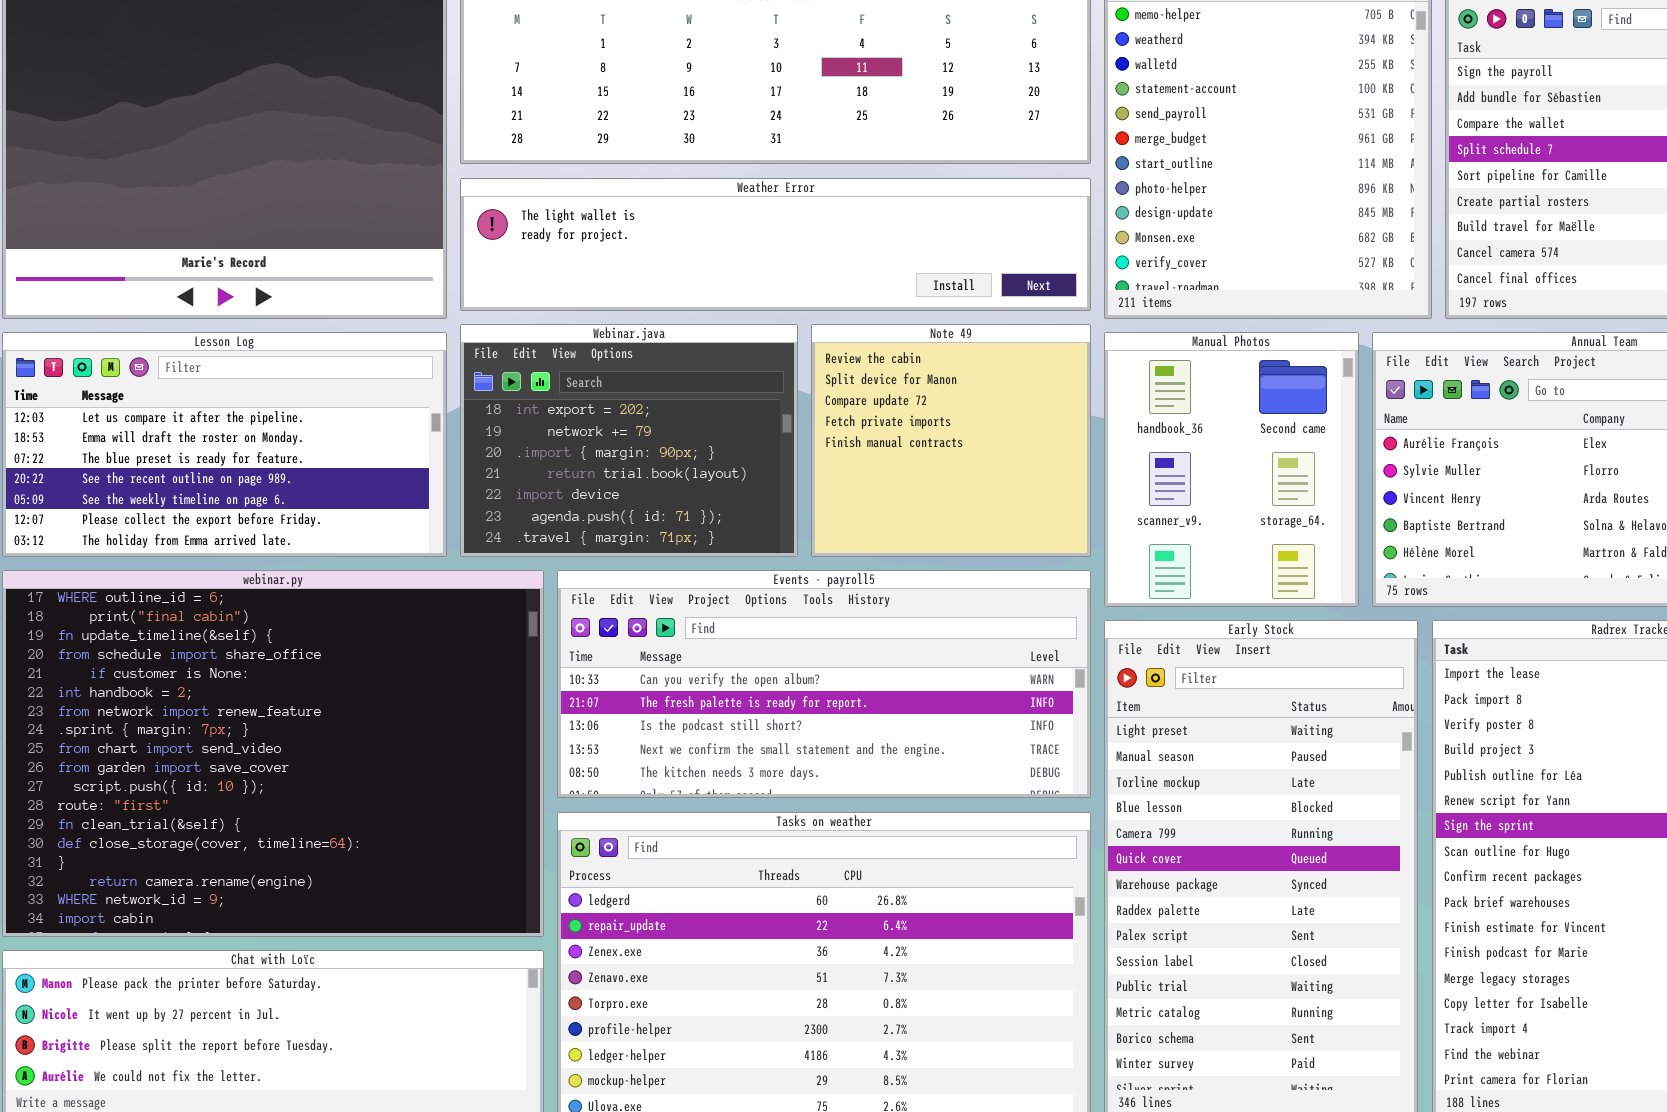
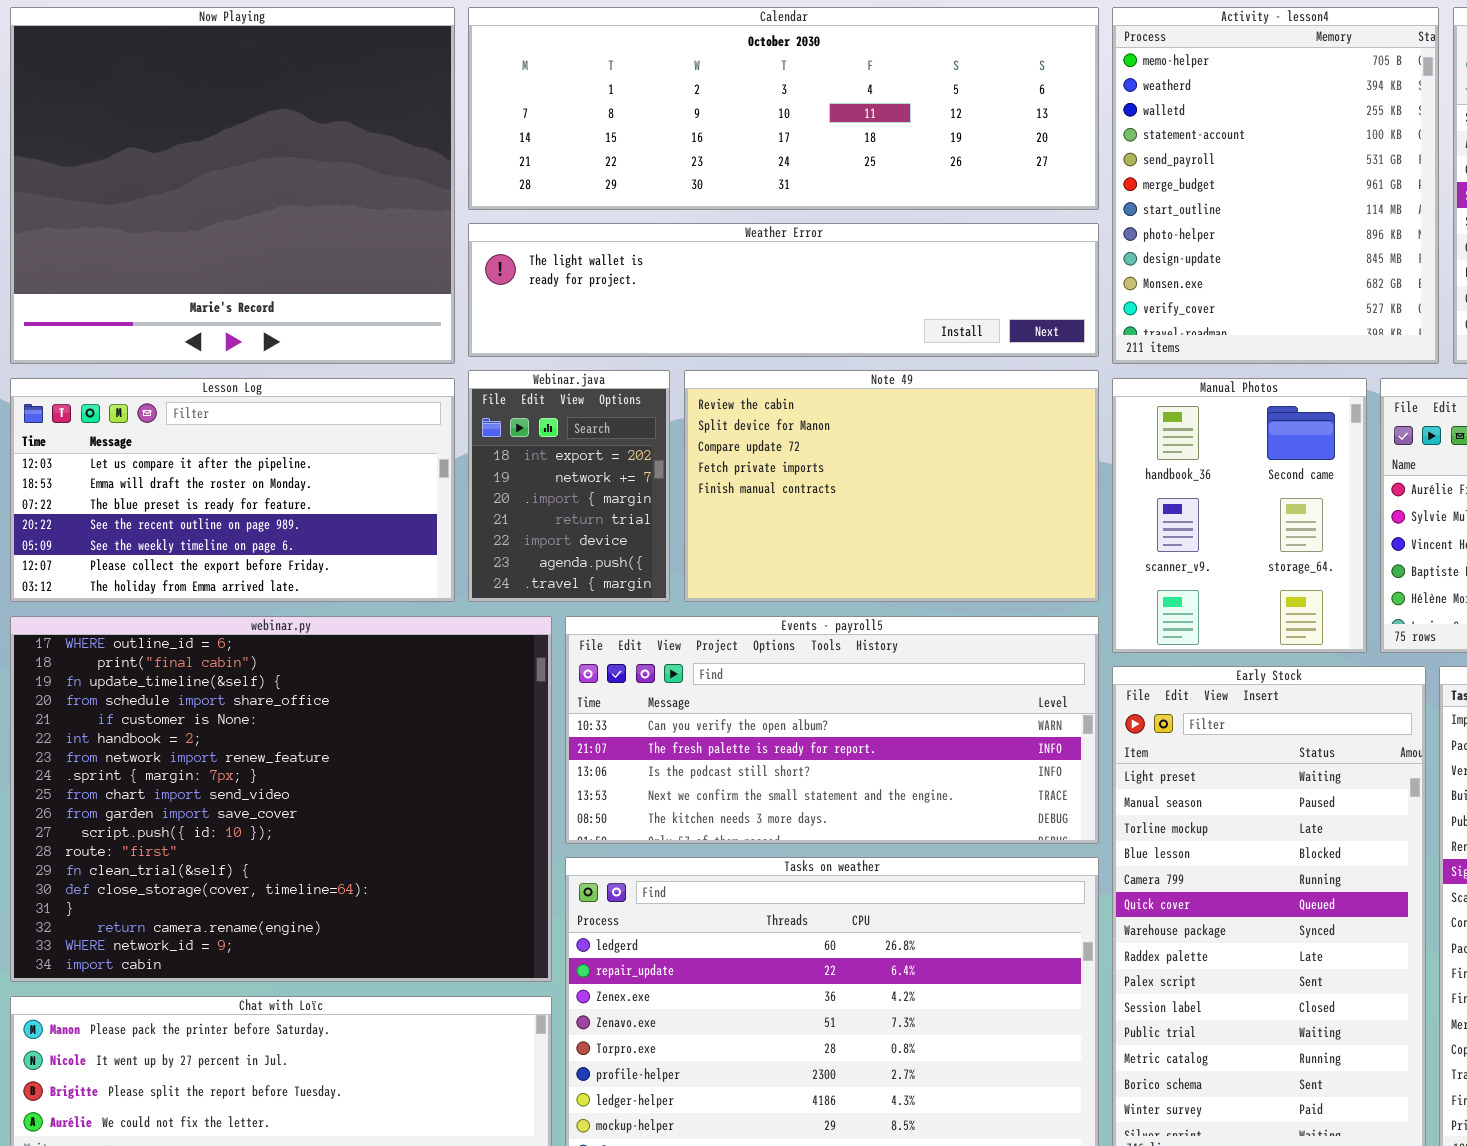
Webinar.java: [460,324,798,557] -> [468,370,670,602], resized
Note 49: [811,324,1091,557] -> [684,370,1099,602], resized

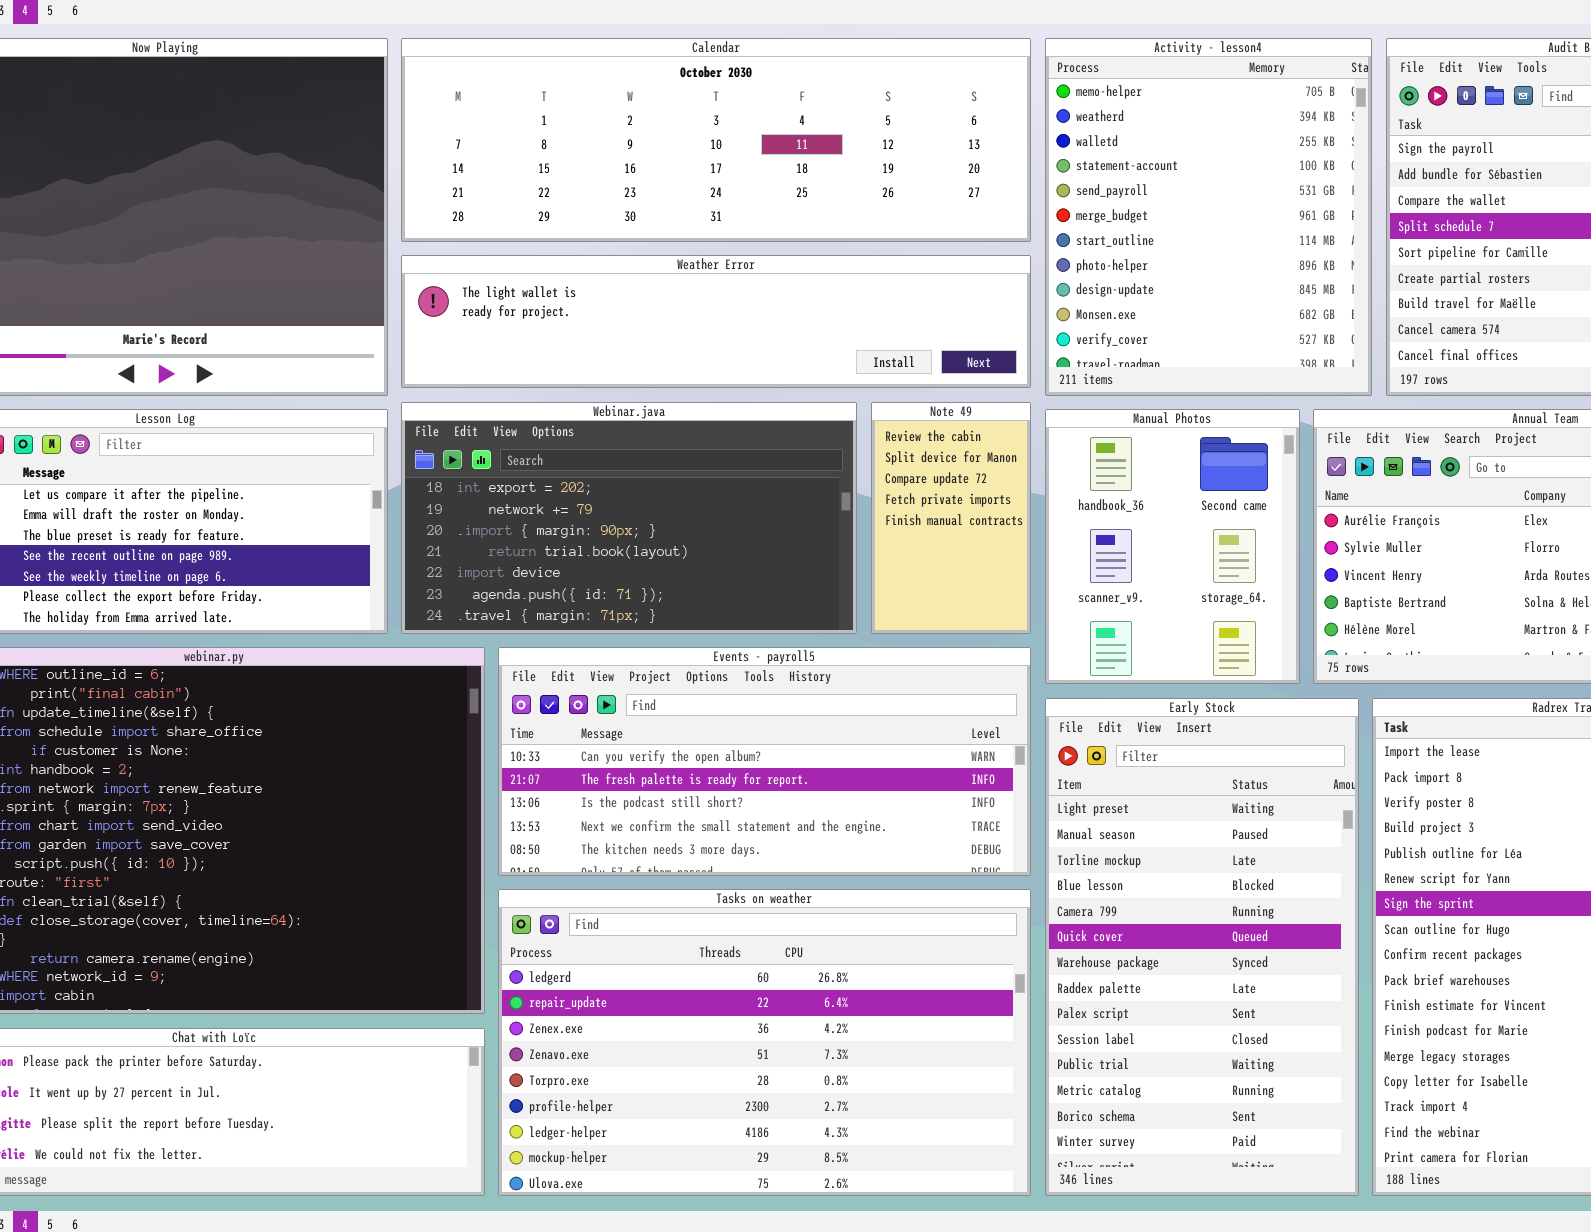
Webinar.java: [468,370,670,602] -> [401,402,857,634], resized
Note 49: [684,370,1099,602] -> [871,402,1031,634], resized

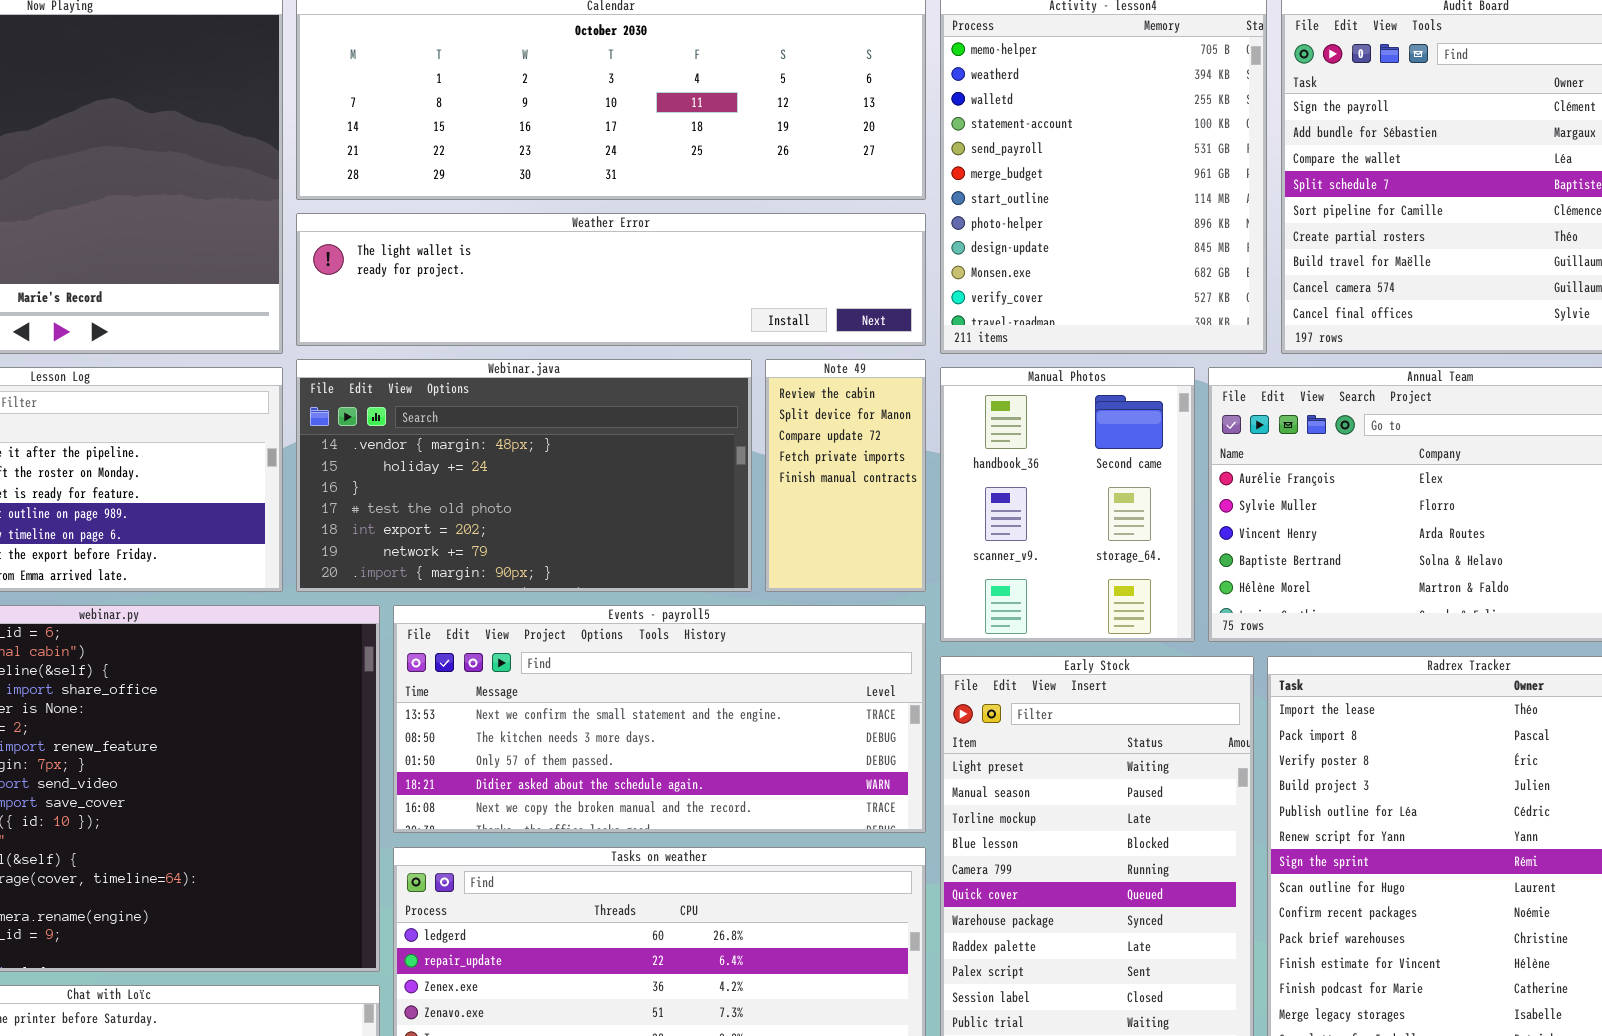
Webinar.java: [401,402,857,634] -> [296,359,752,592], scrolled up 4 rows
Events - payroll5: [498,647,1031,876] -> [393,605,926,833], scrolled down 3 rows

